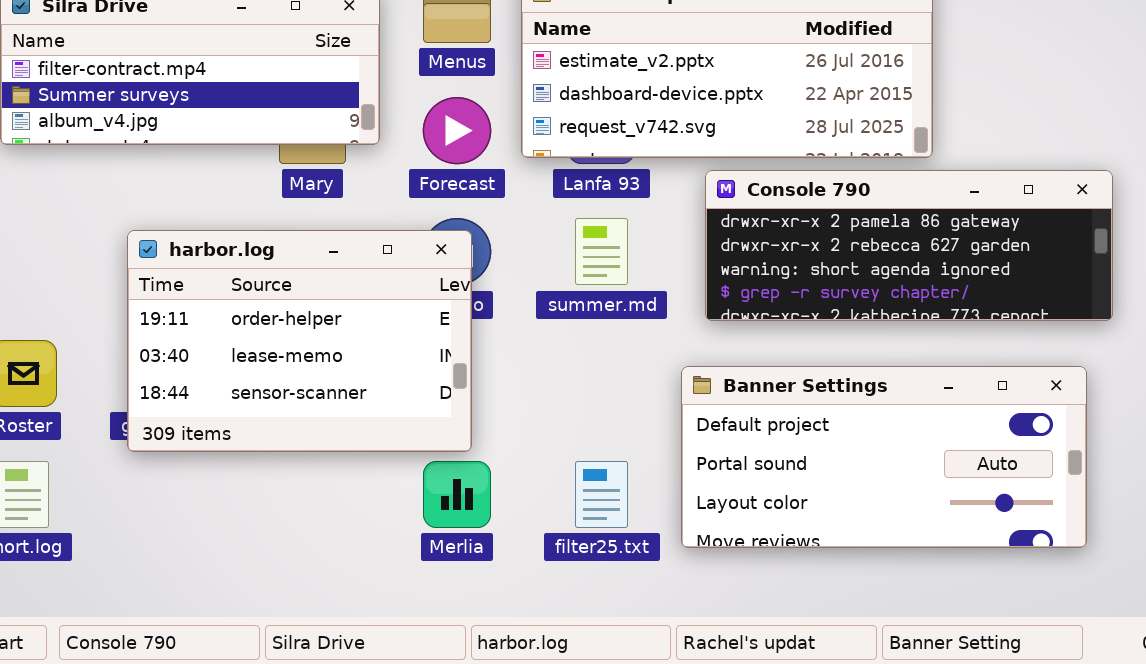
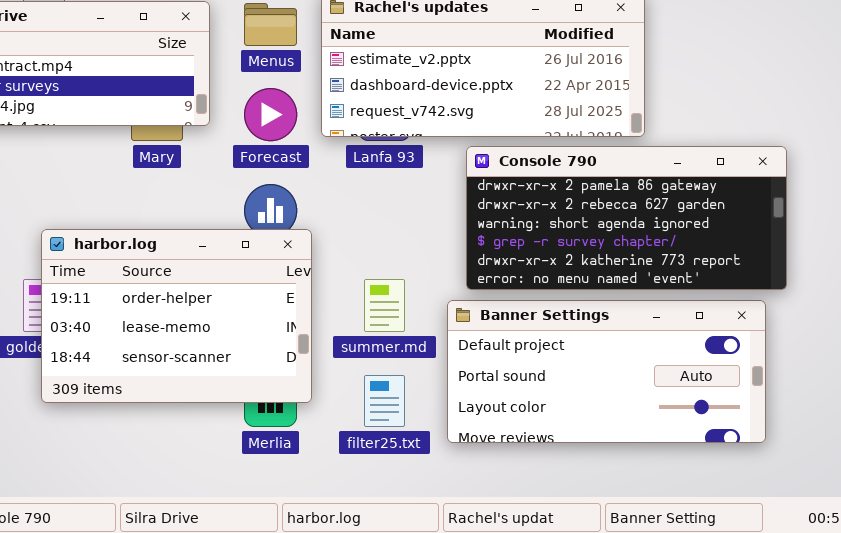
Console 790: [705,170,1113,321] -> [466,146,787,290], resized
summer.md: [575,218,628,285] -> [364,279,405,332], moved
harbor.log: [127,230,472,452] -> [41,229,312,403], moved

